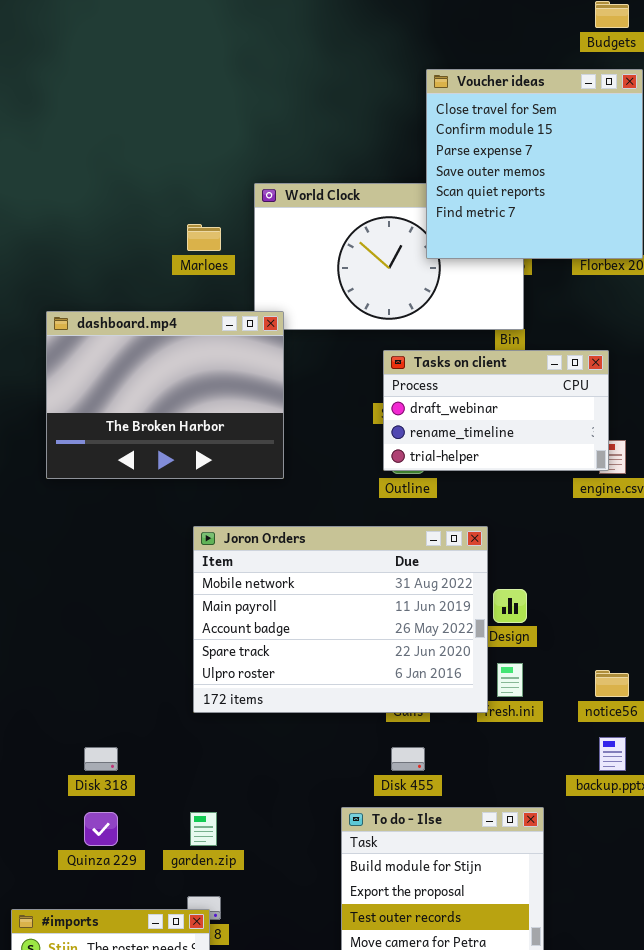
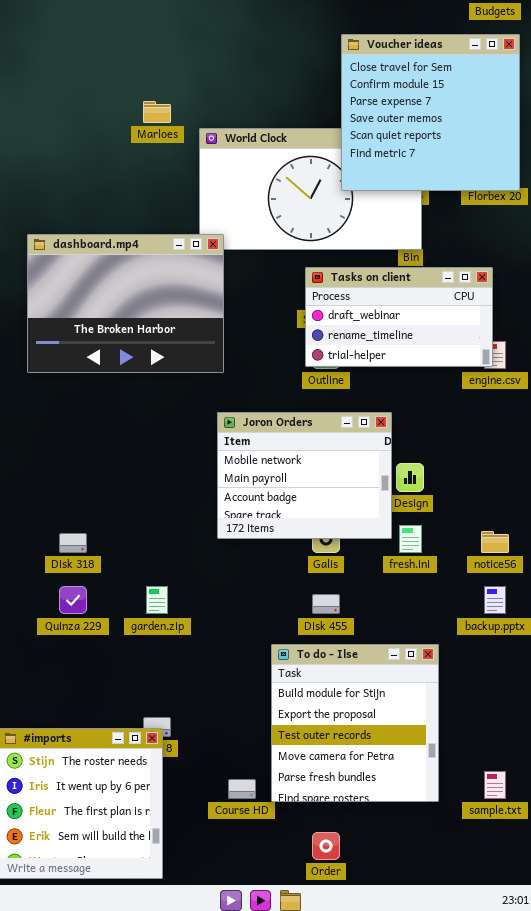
Marloes: [187,224,221,251] -> [143,101,171,123], moved
Joron Orders: [193,526,488,713] -> [217,412,392,539], resized
Disk 318: [84,747,118,771] -> [59,533,87,553], moved
Quinza 229: [84,812,118,846] -> [59,586,87,614], moved
garden.zip: [190,812,217,846] -> [146,586,168,614], moved

